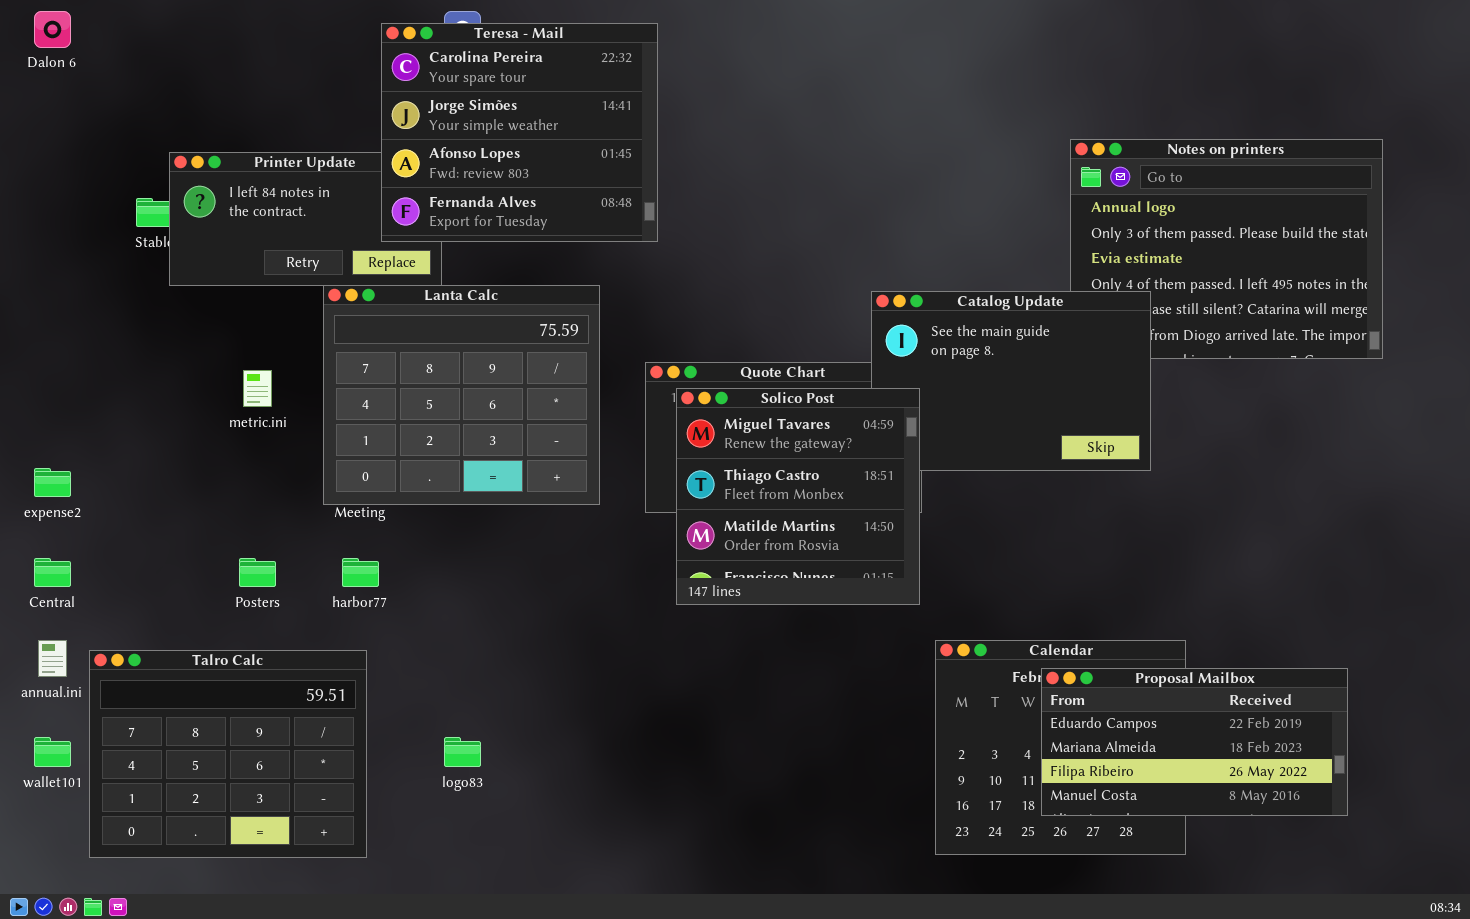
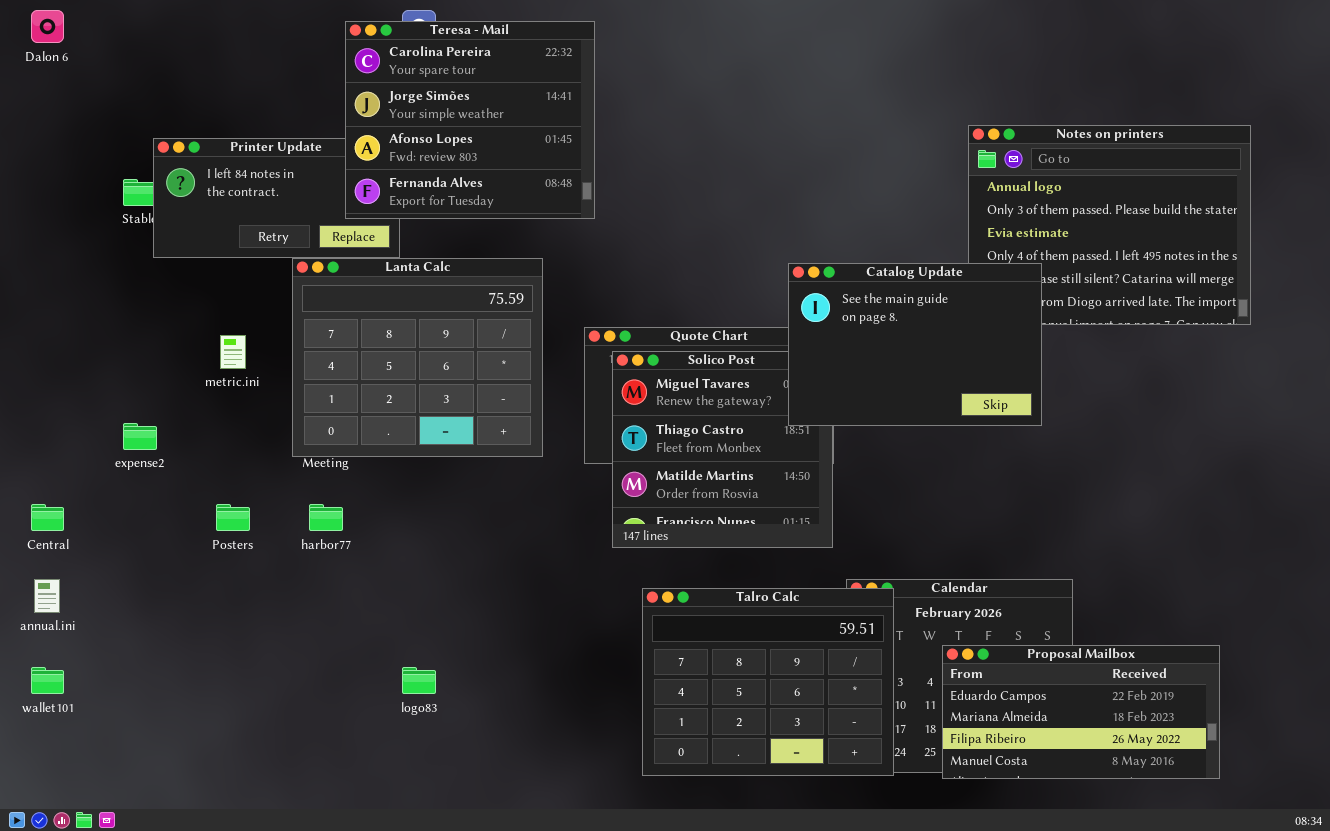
Catalog Update: [871,291,1151,471] -> [788,263,1042,426], raised
expense2: [34,468,71,497] -> [123,423,157,450], moved
Talro Calc: [89,650,367,858] -> [642,588,894,776], moved
Proposal Mailbox: [1041,668,1348,816] -> [942,645,1220,779], moved

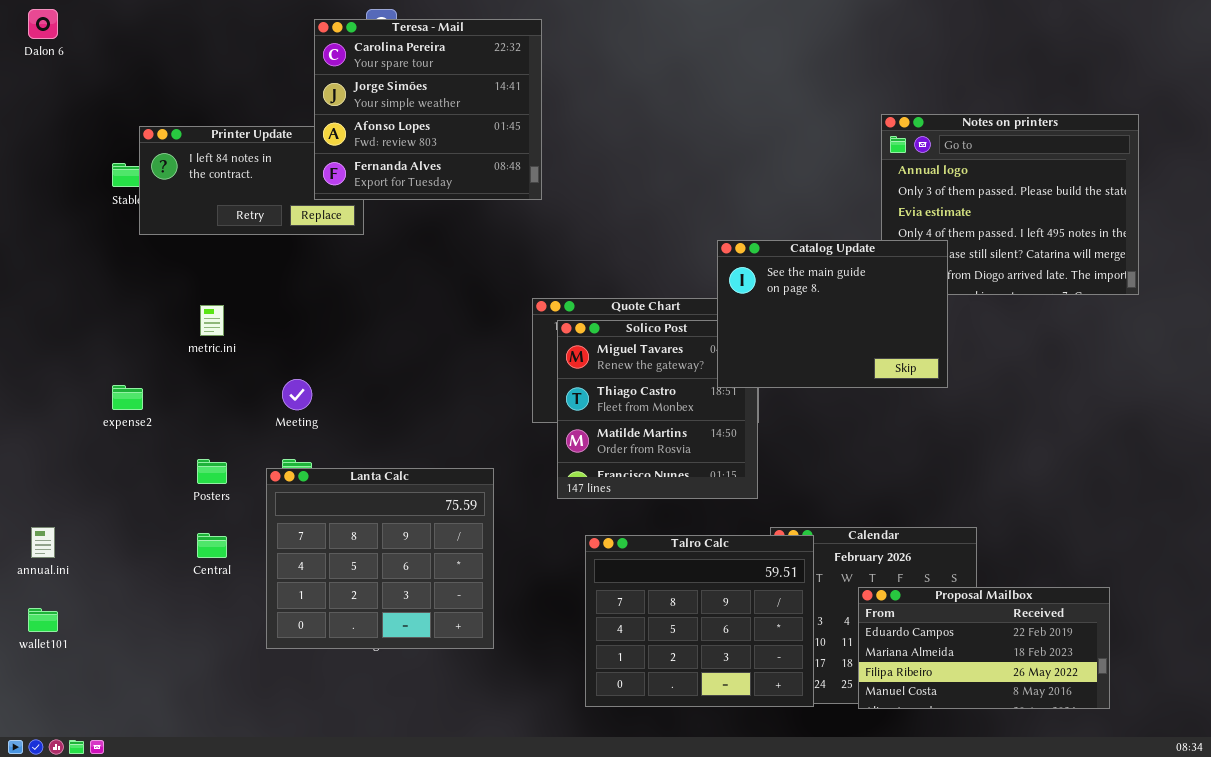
Lanta Calc: [292,258,543,457] -> [266,468,494,649], moved
Central: [31,504,64,531] -> [197,533,227,558], moved

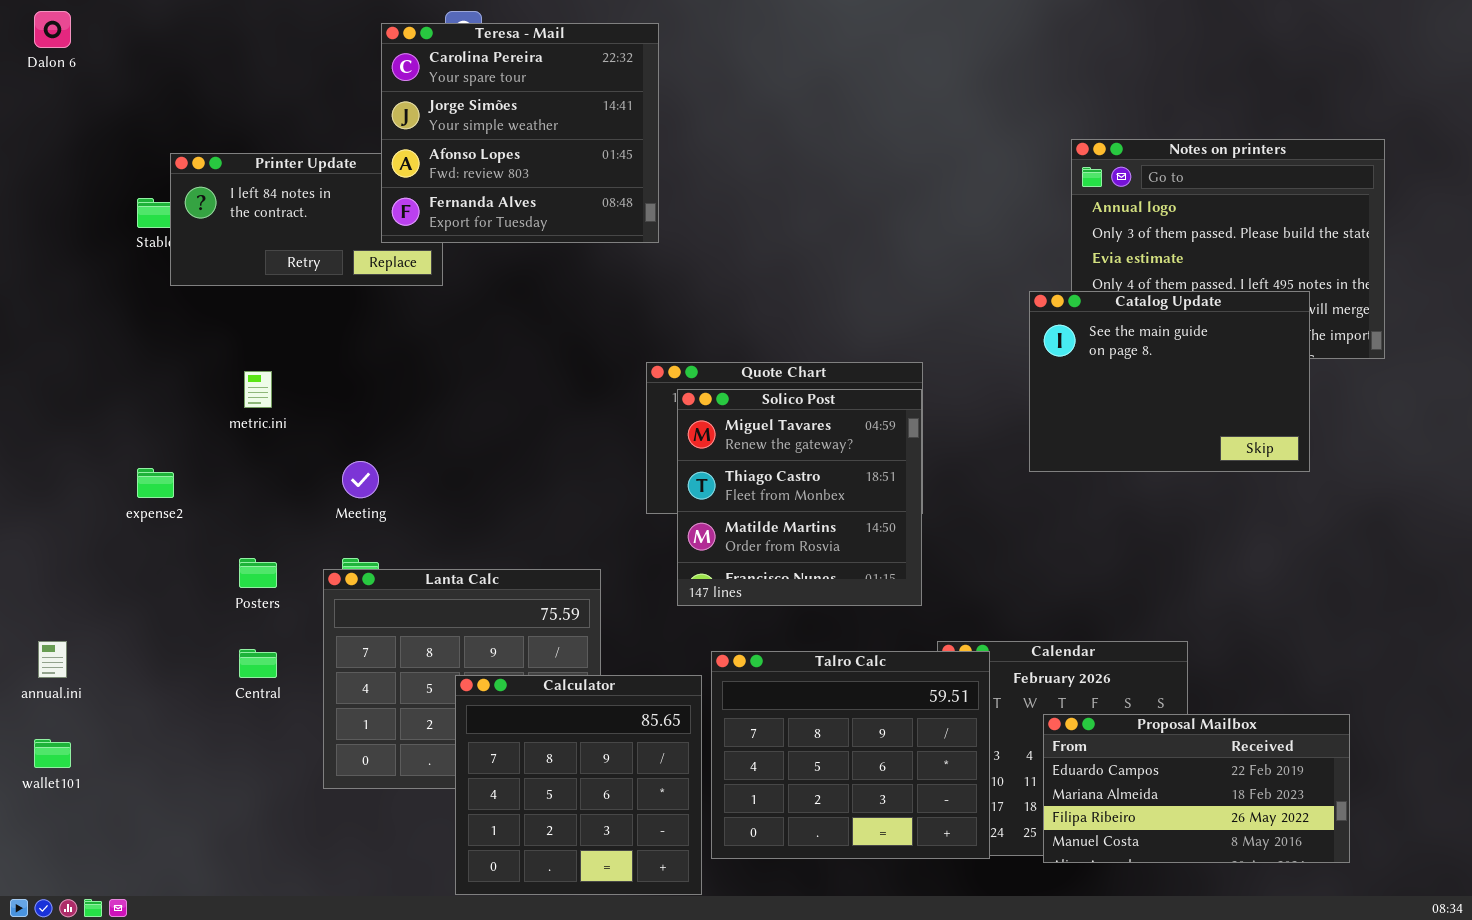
Catalog Update: [717,240,948,388] -> [1029,291,1310,472], moved
Calculator: none -> [455,675,702,895], opened

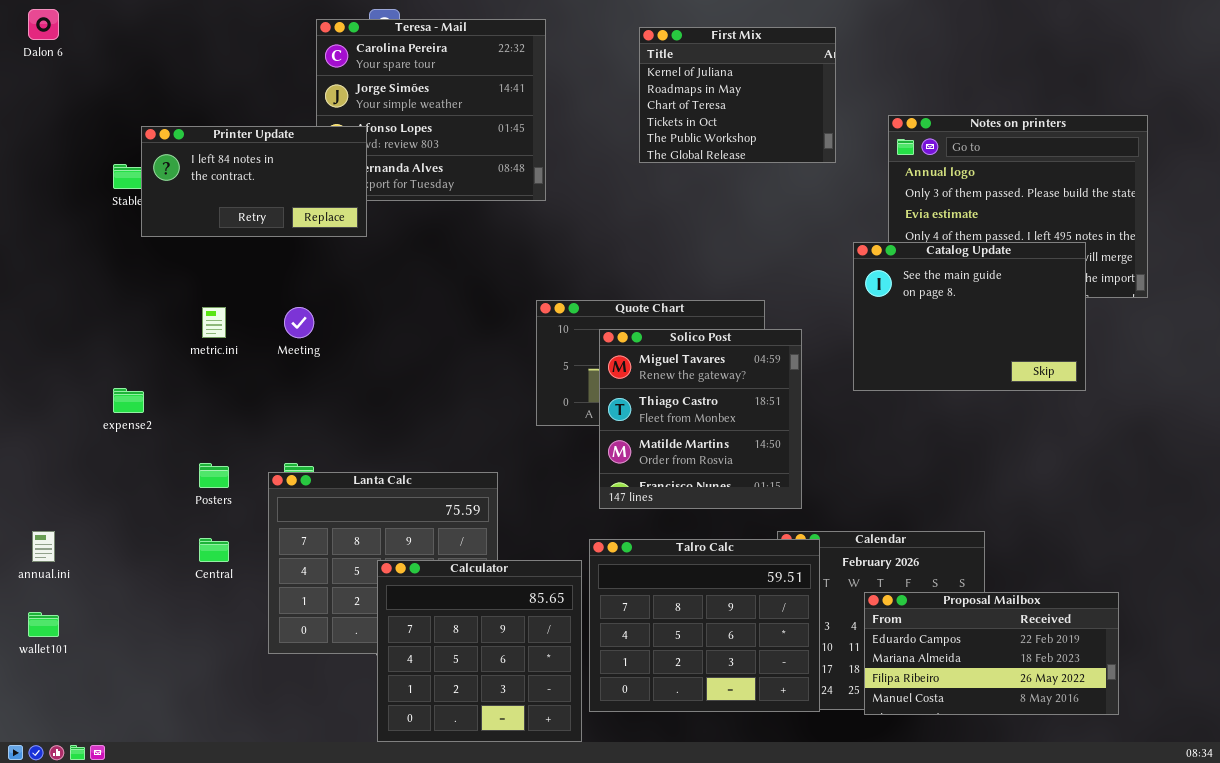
First Mix: none -> [639,27,836,163], opened
Printer Update: [170,153,443,286] -> [141,126,367,237], raised
Solico Post: [677,389,922,606] -> [599,329,802,509], moved
Meeting: [342,461,379,498] -> [284,307,314,338], moved

